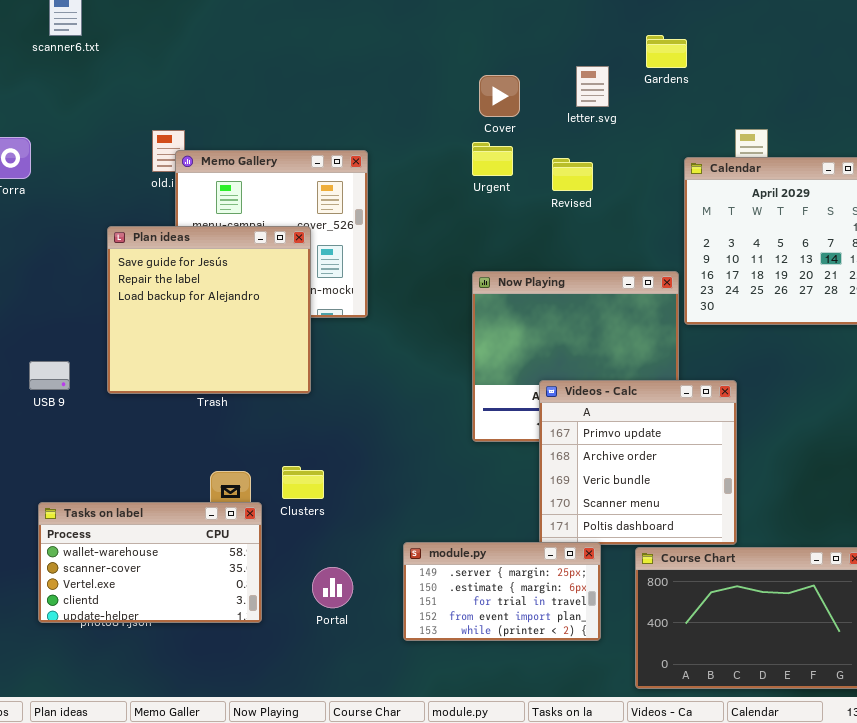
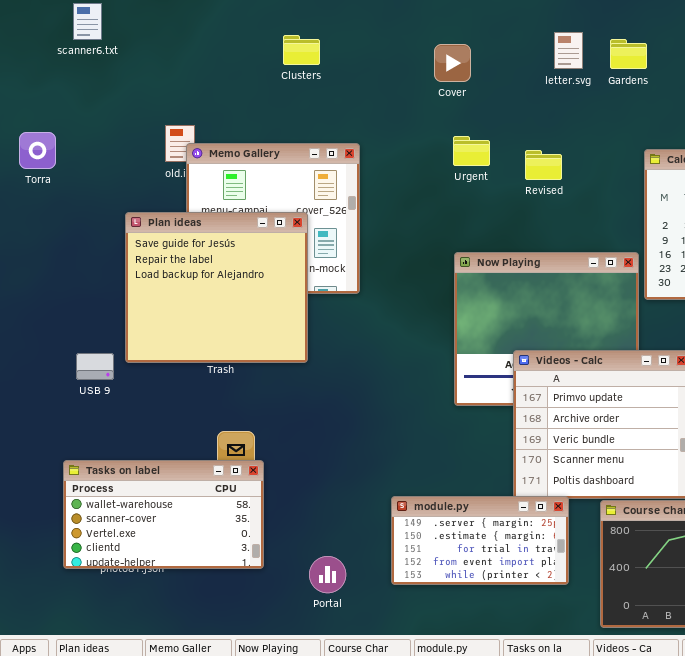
letter.svg: [576,66,609,107] -> [554,32,583,69], moved
Cover: [479,75,520,117] -> [434,44,471,82], moved
USB 9: [29,361,70,390] -> [76,353,114,380], moved
Clusters: [282,466,324,499] -> [283,35,320,65], moved
Portal: [312,567,353,608] -> [309,556,346,593], moved

